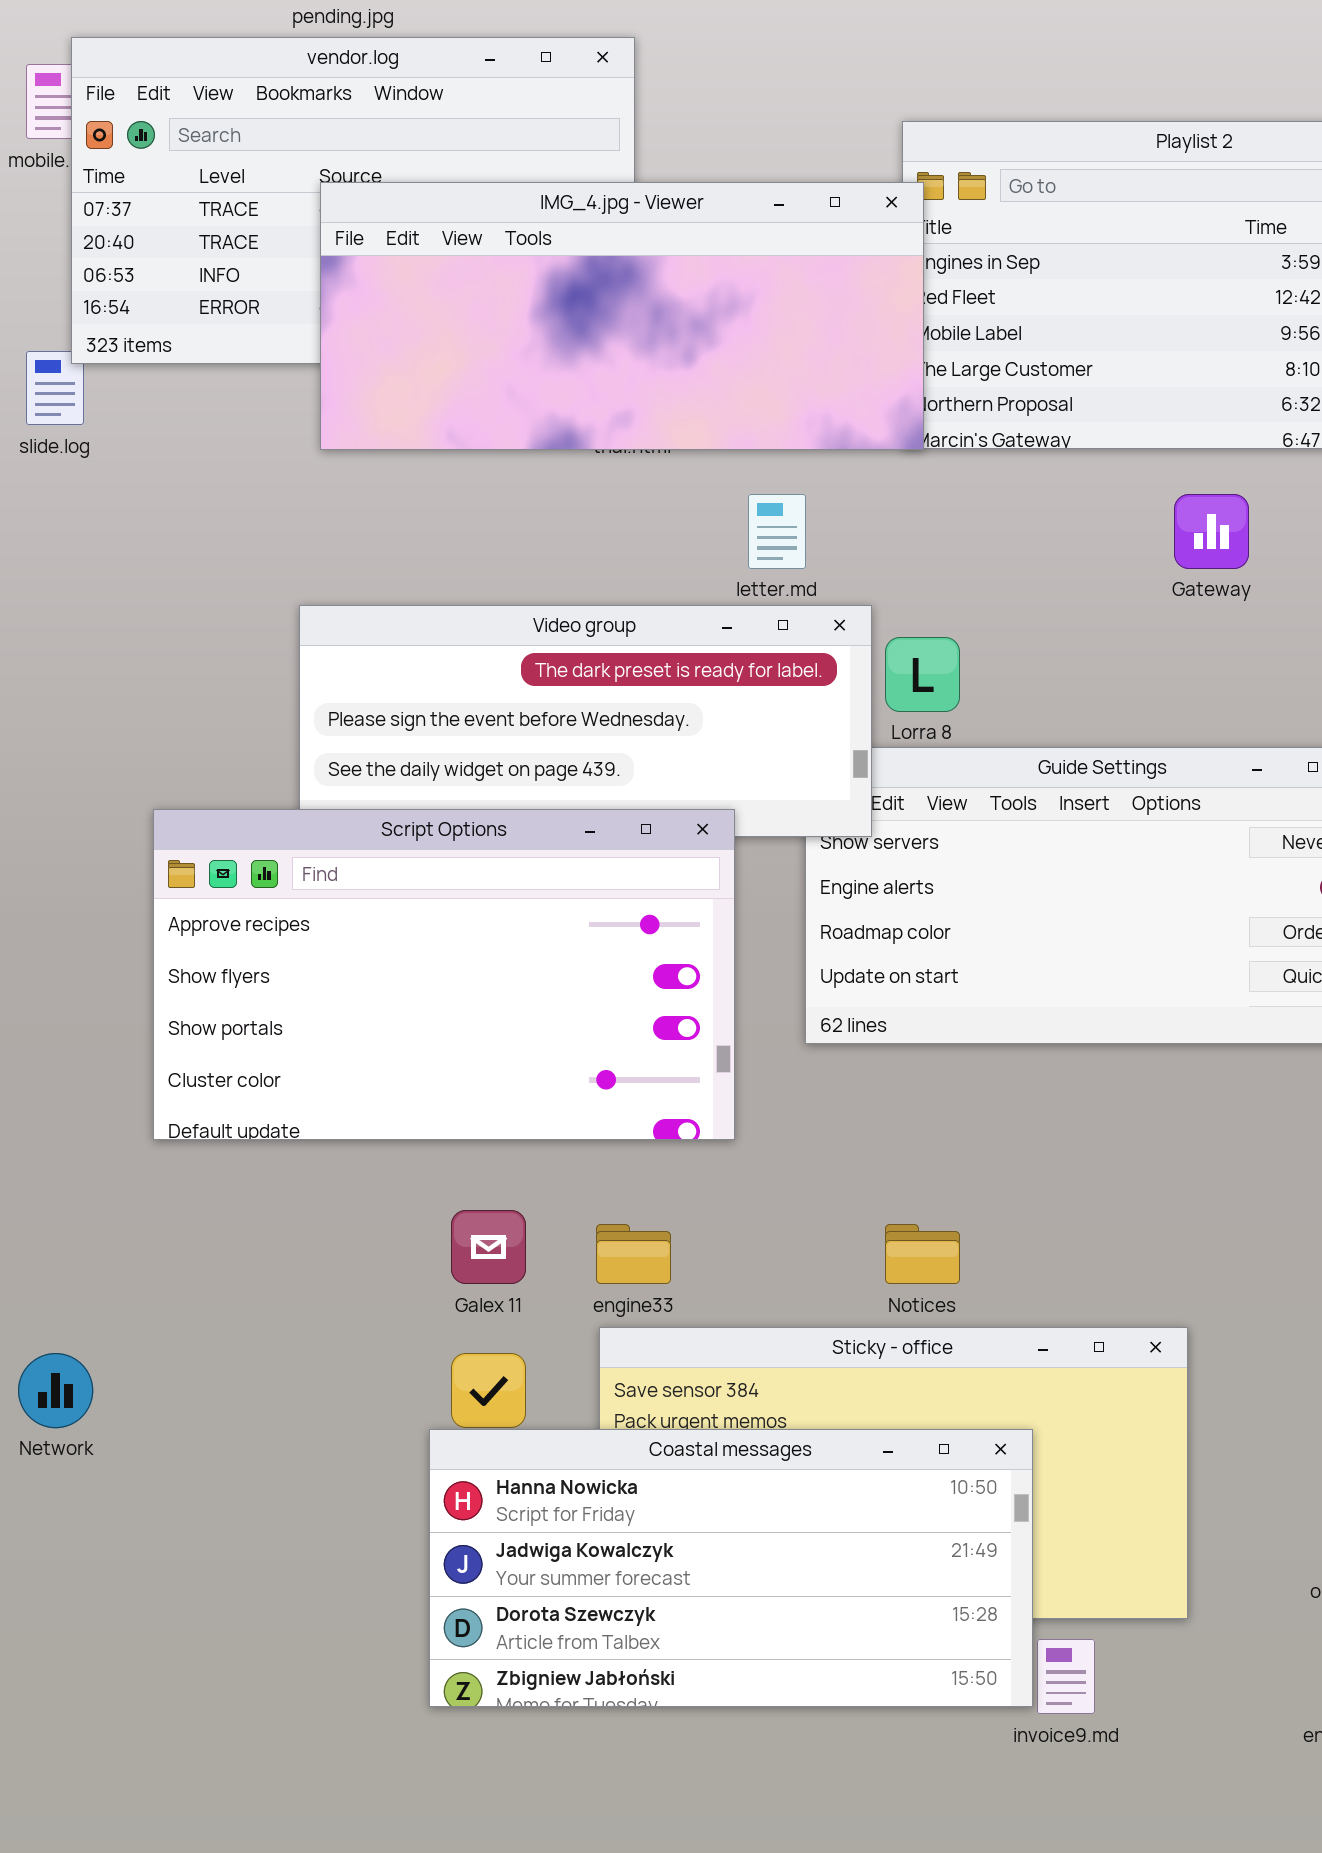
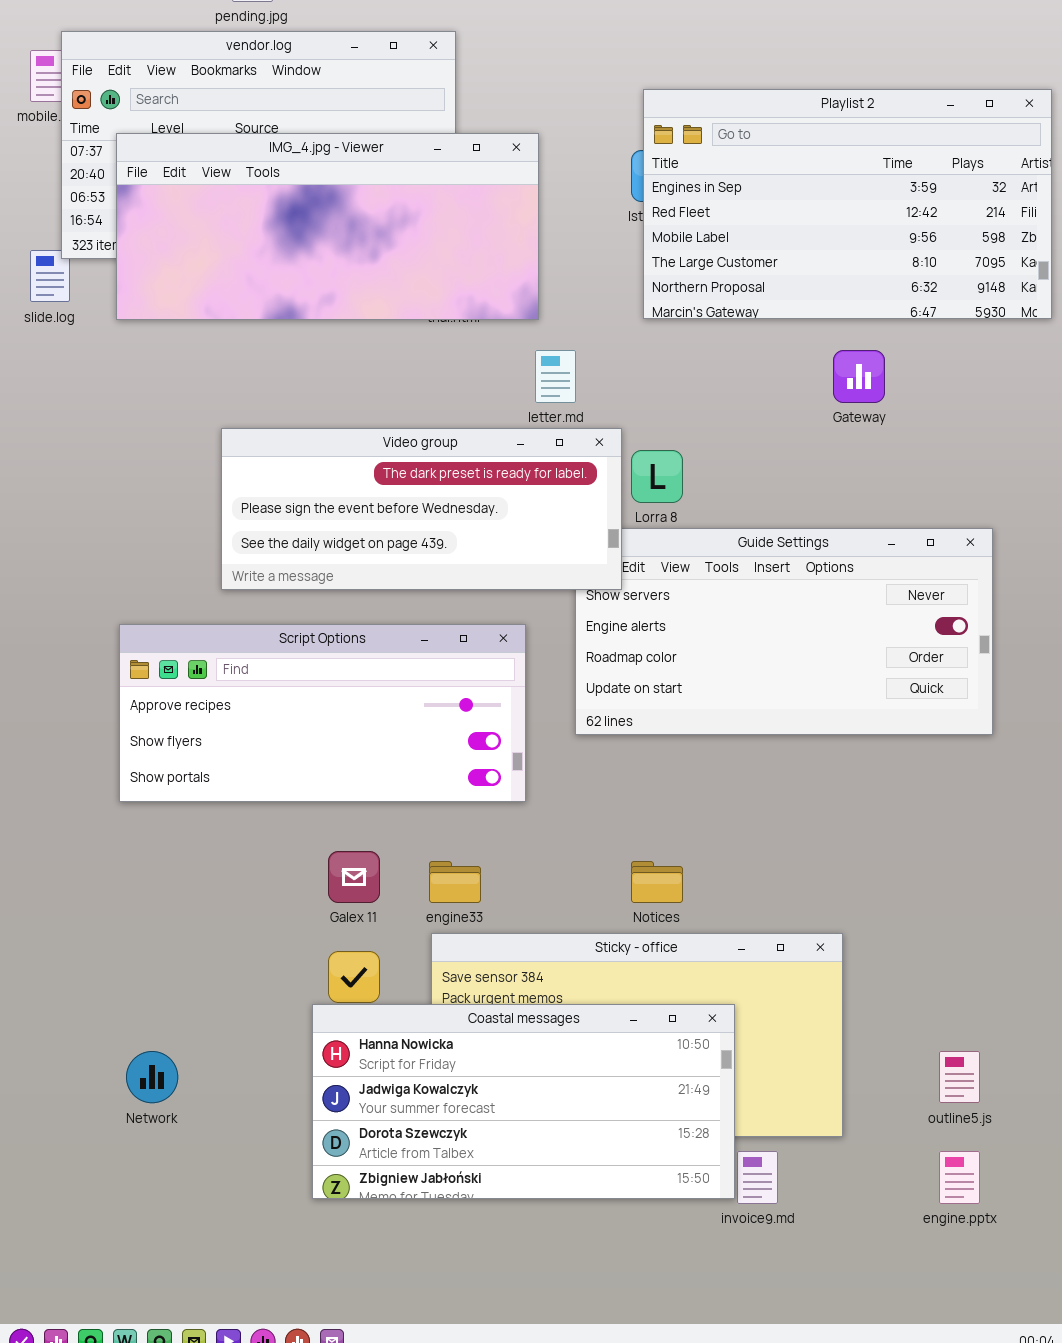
IMG_4.jpg - Viewer: [320,182,924,450] -> [116,133,539,320], moved
Script Options: [153,809,735,1140] -> [119,624,526,802], resized
Network: [18,1353,93,1428] -> [126,1051,178,1103], moved

